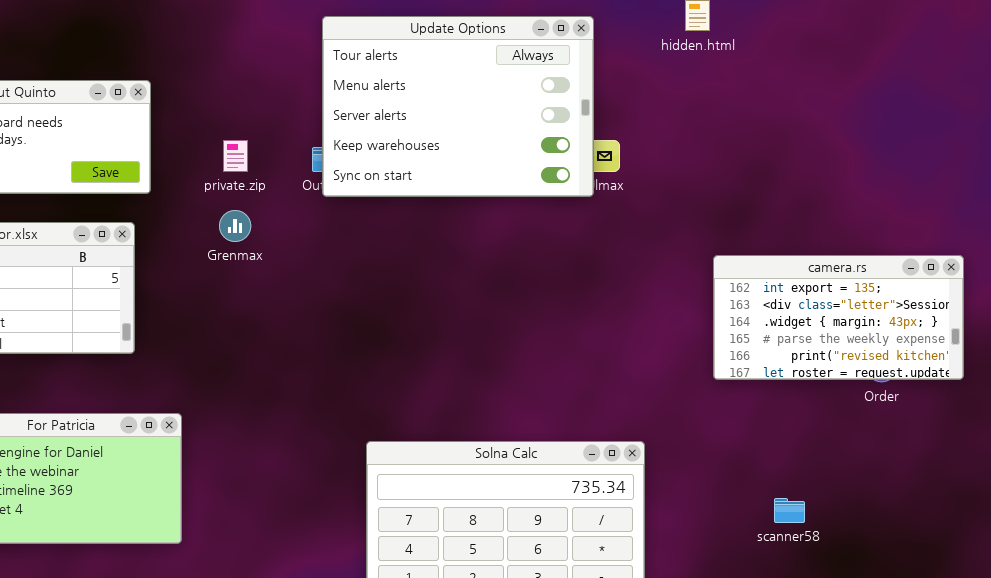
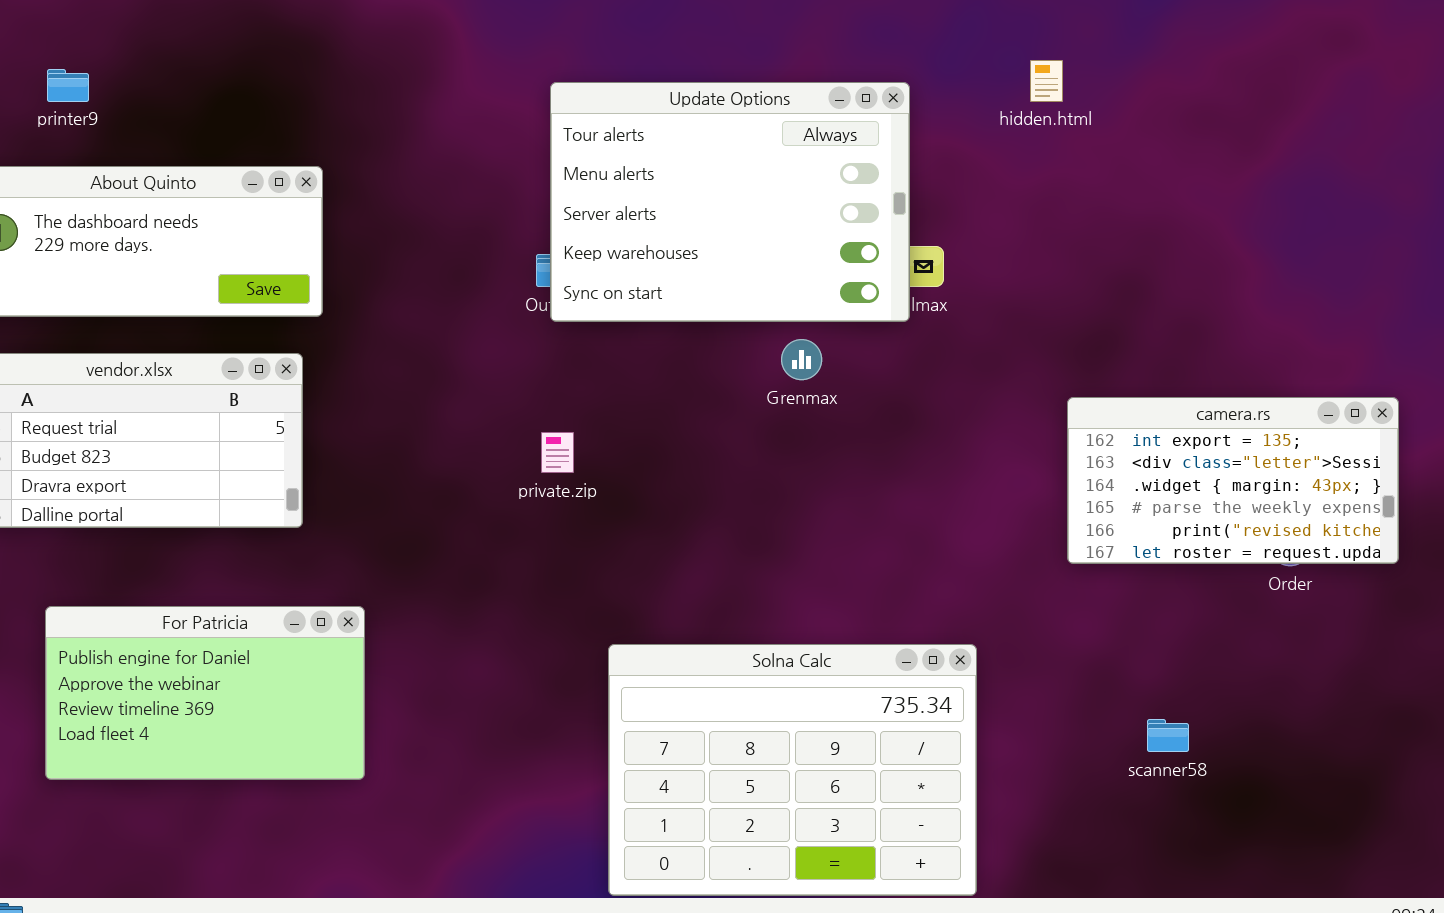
private.zip: [223,140,248,172] -> [541,432,574,473], moved
Grenmax: [219,210,251,242] -> [781,339,822,380], moved

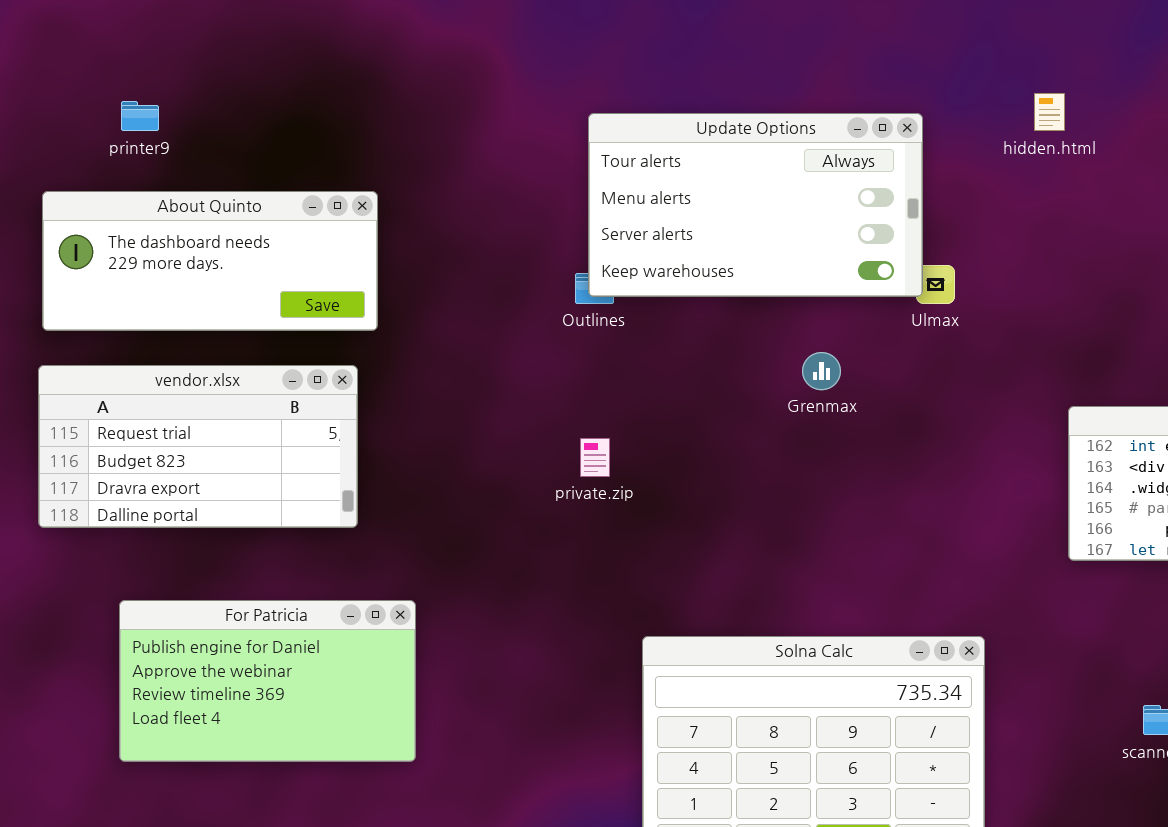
Update Options: [550,82,910,322] -> [588,113,923,297], resized

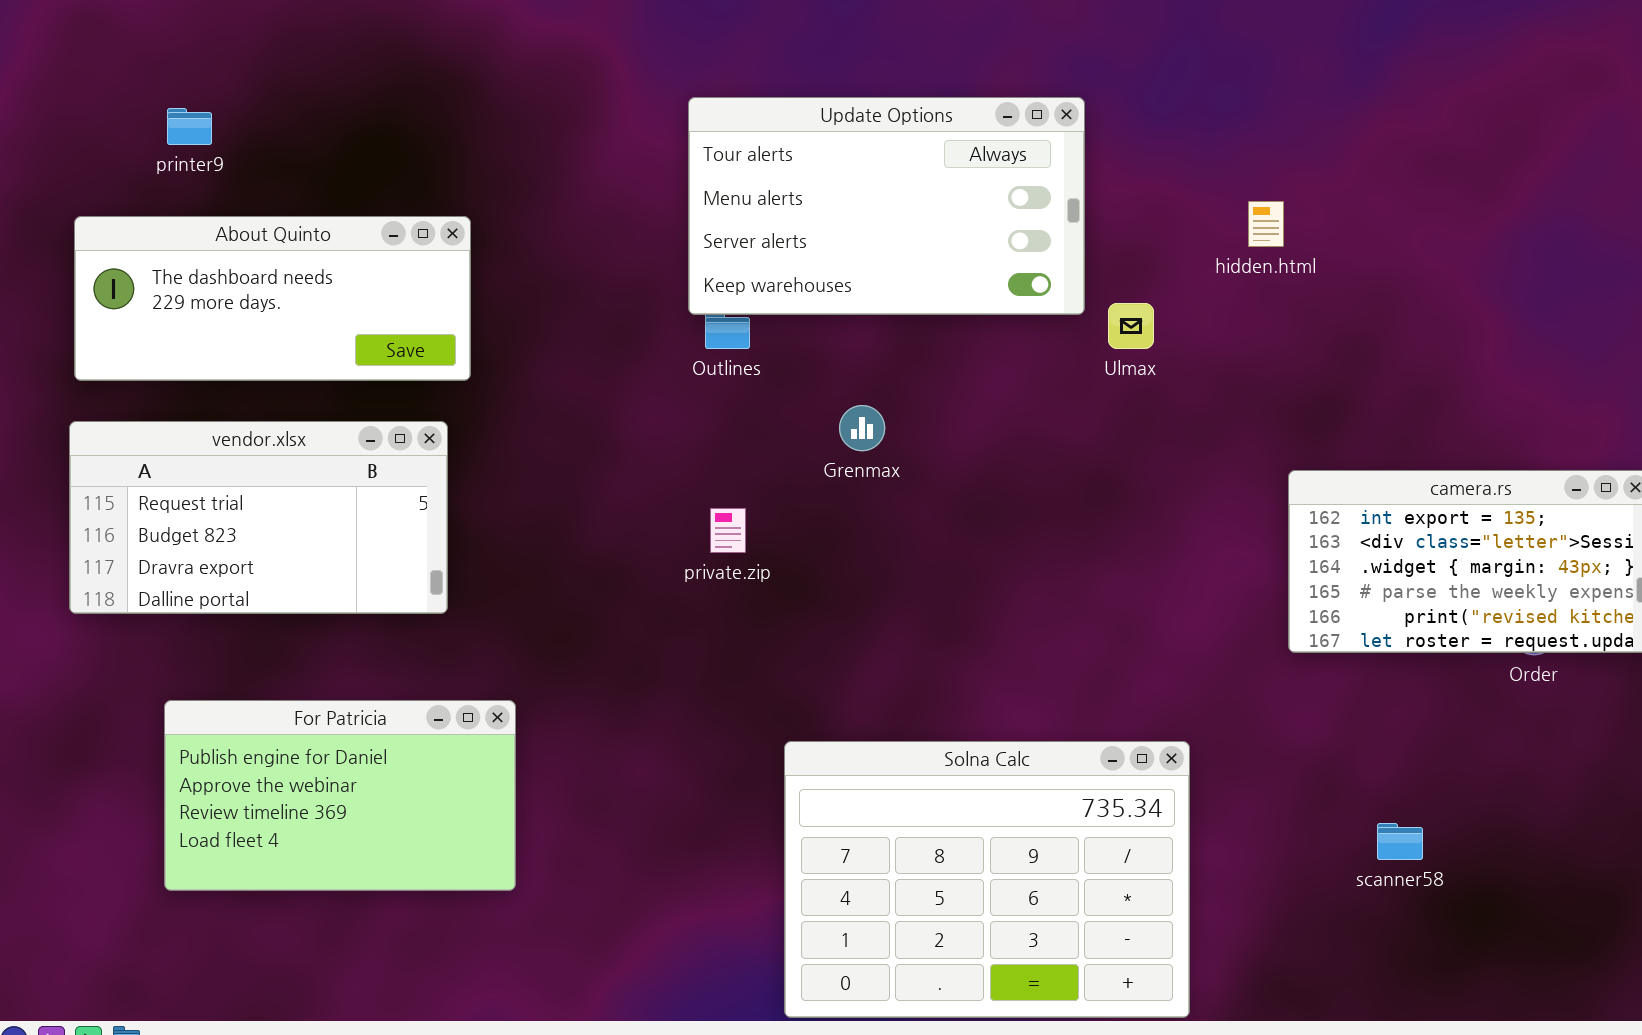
hidden.html: [1034,93,1065,131] -> [1248,201,1284,247], moved
Update Options: [588,113,923,297] -> [688,97,1085,315], moved
Grenmax: [802,352,841,390] -> [839,405,885,451], moved

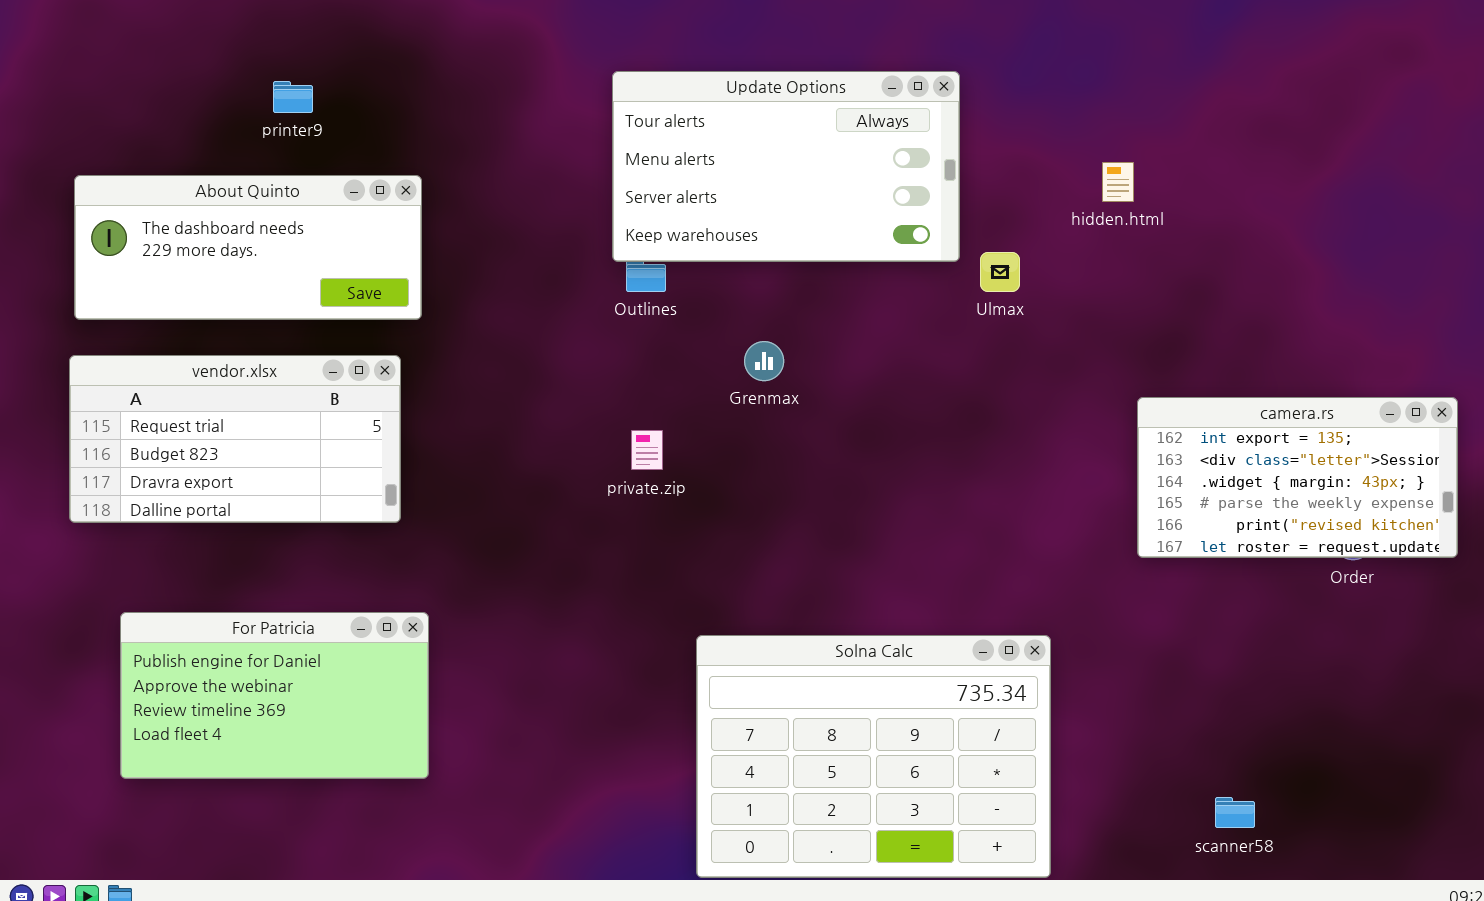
printer9: [167,108,212,145] -> [273,81,313,113], moved
For Patricia: [164,700,516,891] -> [120,612,429,779], moved
scanner58: [1377,823,1423,860] -> [1215,797,1255,828], moved

